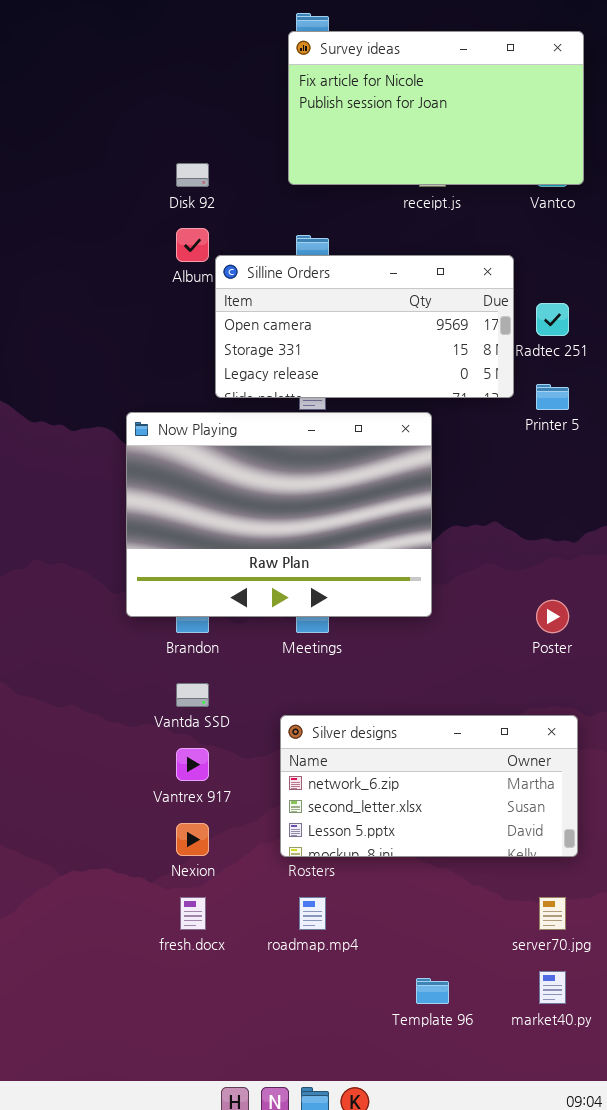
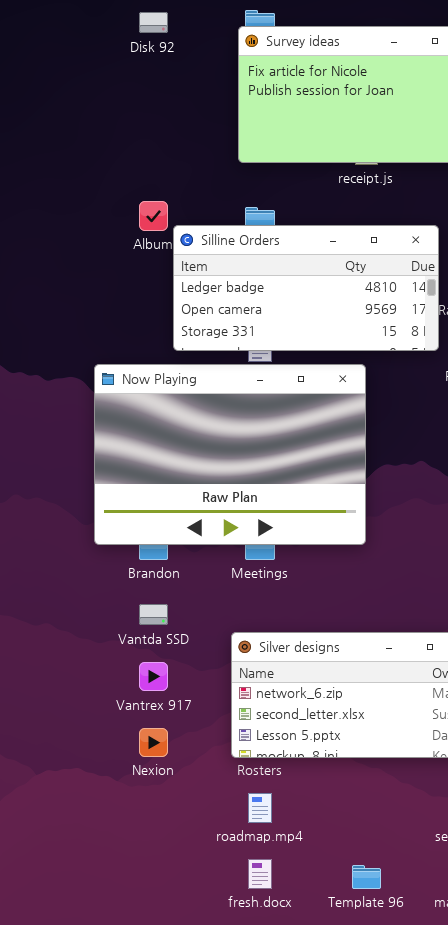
Disk 92: [176,163,209,187] -> [139,12,168,33], moved
Silline Orders: [215,255,514,398] -> [173,225,439,351], scrolled up 1 row
fresh.docx: [180,897,206,930] -> [248,859,272,889], moved

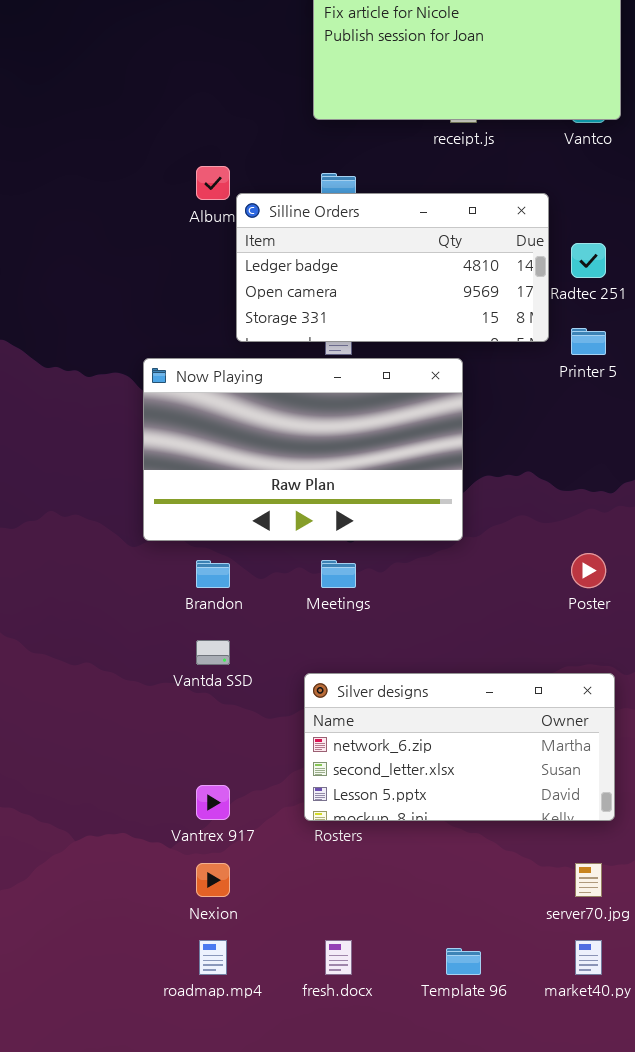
Now Playing: [94,364,366,545] -> [143,358,463,541], resized
Vantrex 917: [139,662,168,691] -> [196,785,230,820], moved
Nexion: [139,728,168,757] -> [196,863,230,897], moved
roadmap.mp4: [248,793,272,823] -> [199,940,227,975], moved

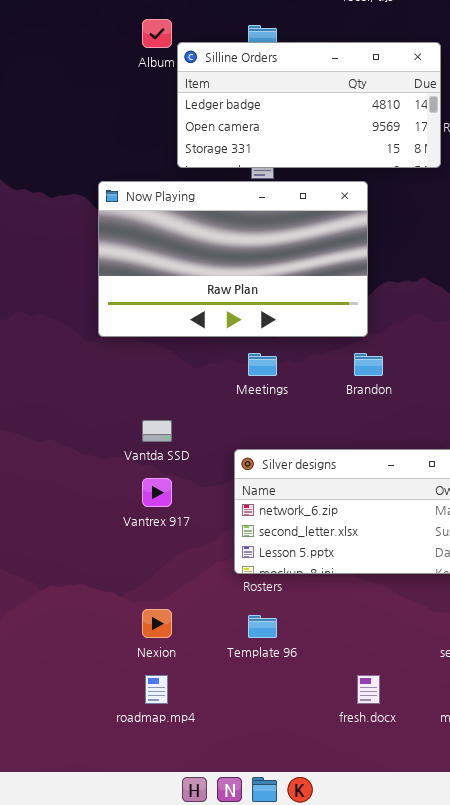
Brandon: [196,560,230,588] -> [354,353,383,376], moved
Vantrex 917: [196,785,230,820] -> [142,478,172,507], moved
fresh.docx: [325,940,352,975] -> [357,675,380,704], moved
Template 96: [446,948,481,975] -> [248,615,277,638], moved

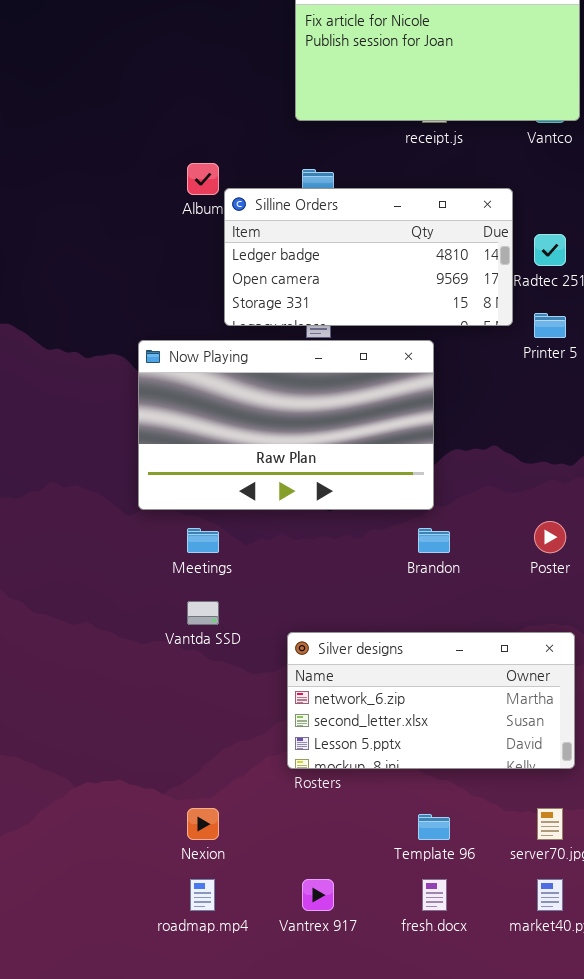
Meetings: [248,353,277,376] -> [187,528,219,553], moved
Vantrex 917: [142,478,172,507] -> [302,879,334,911], moved
Template 96: [248,615,277,638] -> [418,814,450,840], moved

